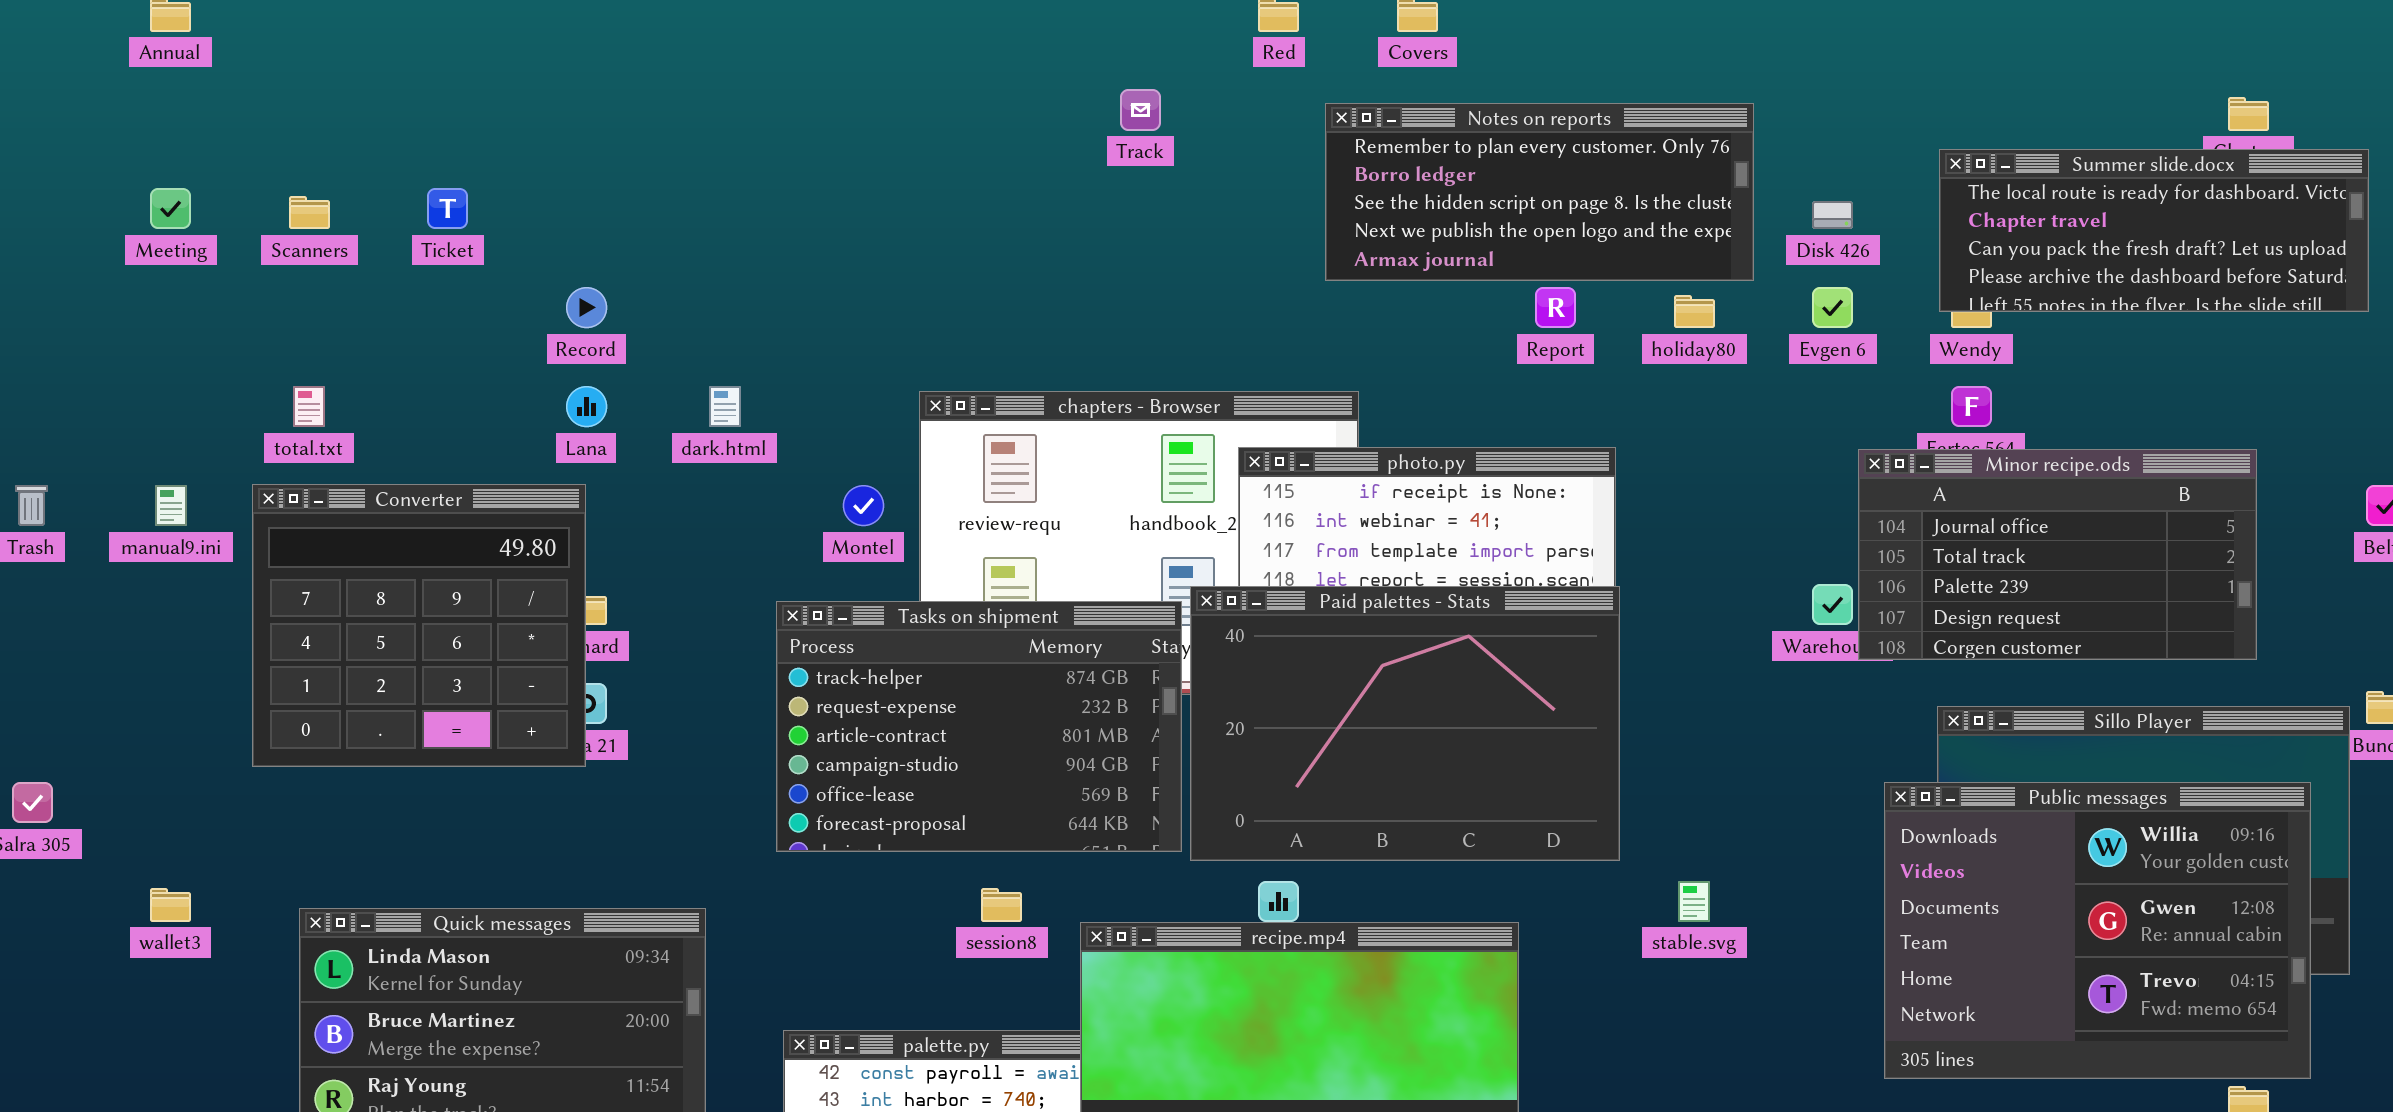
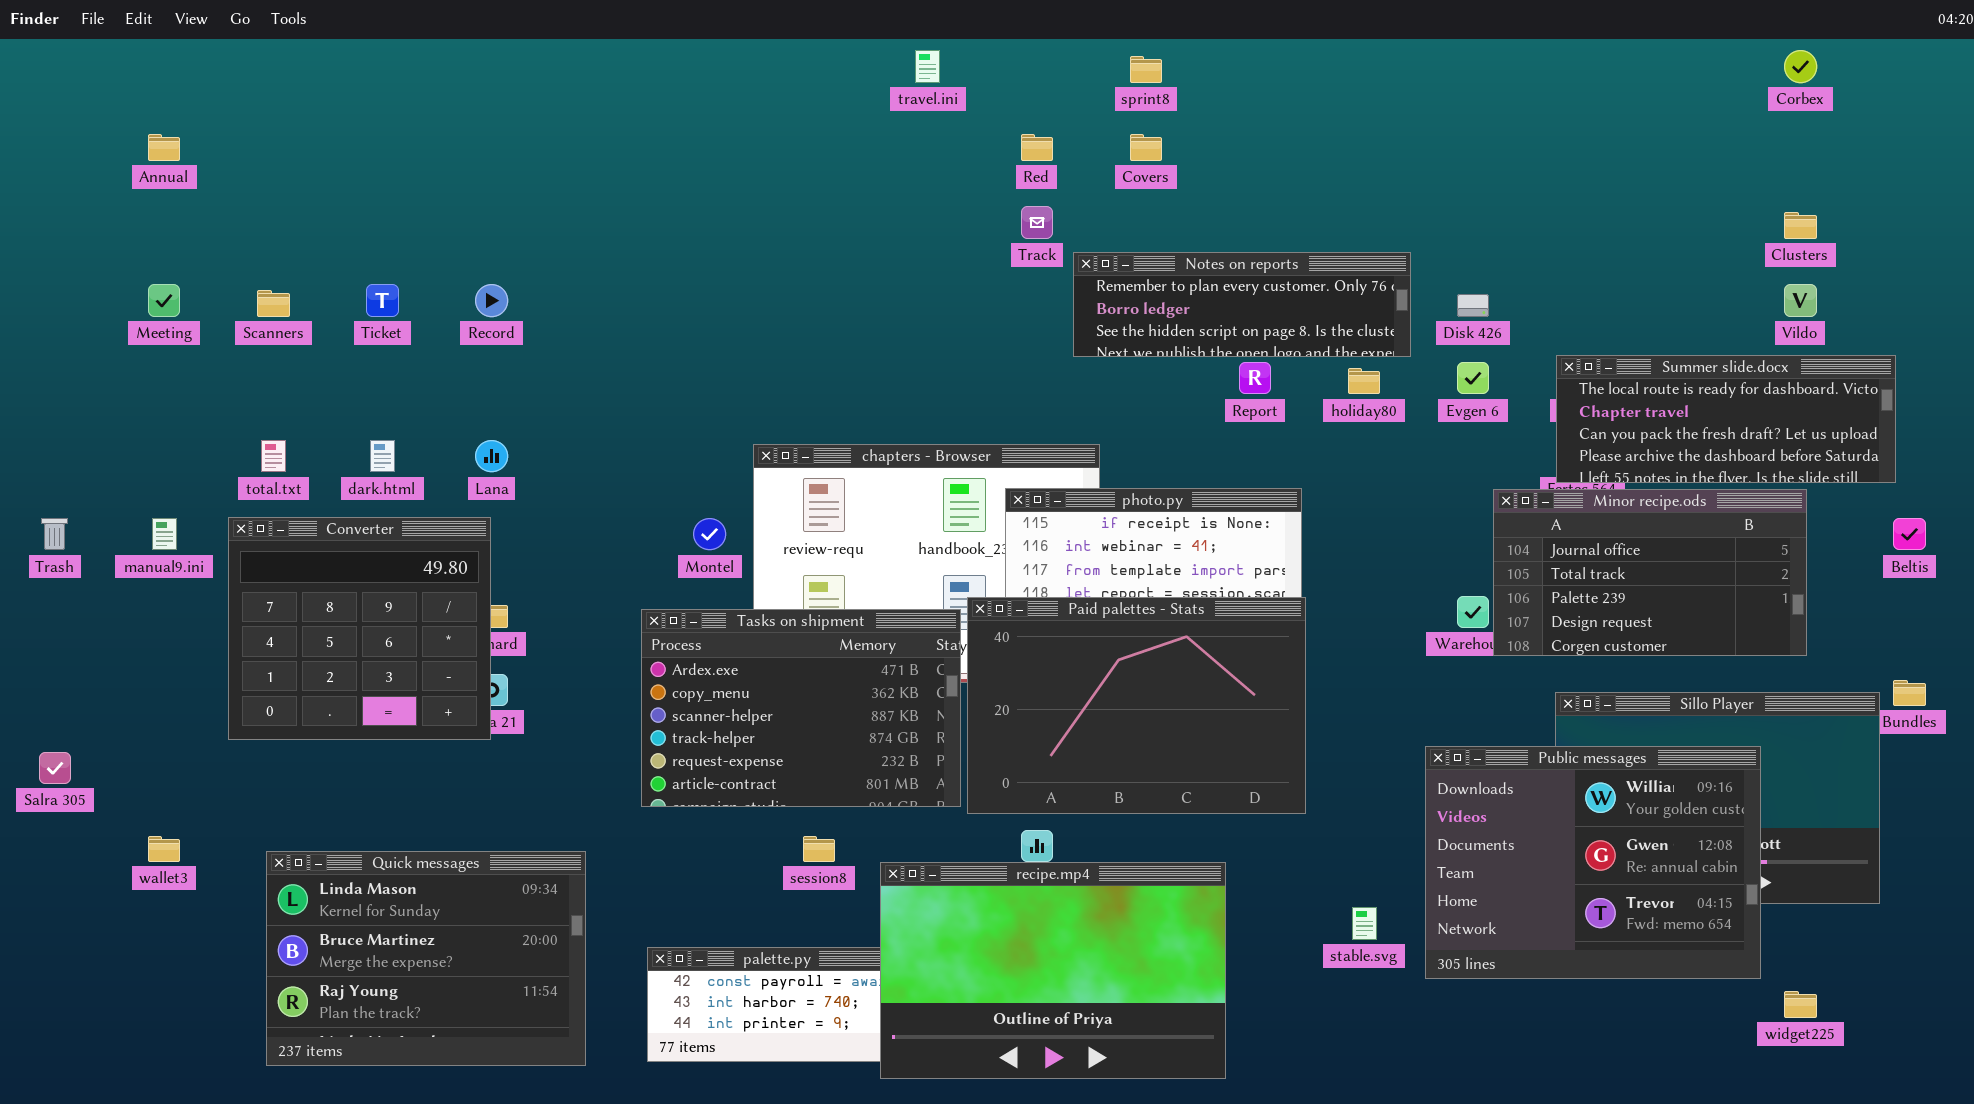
Track: [1120,89,1161,131] -> [1021,206,1053,239], moved
Notes on reports: [1325,103,1754,281] -> [1073,252,1411,357], resized
Summer slide.docx: [1939,149,2369,312] -> [1556,355,1896,483], moved
Record: [566,287,607,328] -> [475,284,508,317], moved
dark.html: [709,386,741,427] -> [370,440,395,472], moved
Tasks on shipment: [776,601,1182,852] -> [641,609,961,807], scrolled up 3 rows
Public messages: [1884,782,2311,1079] -> [1425,746,1761,979], moved
stable.svg: [1678,881,1710,922] -> [1352,907,1377,940], moved

